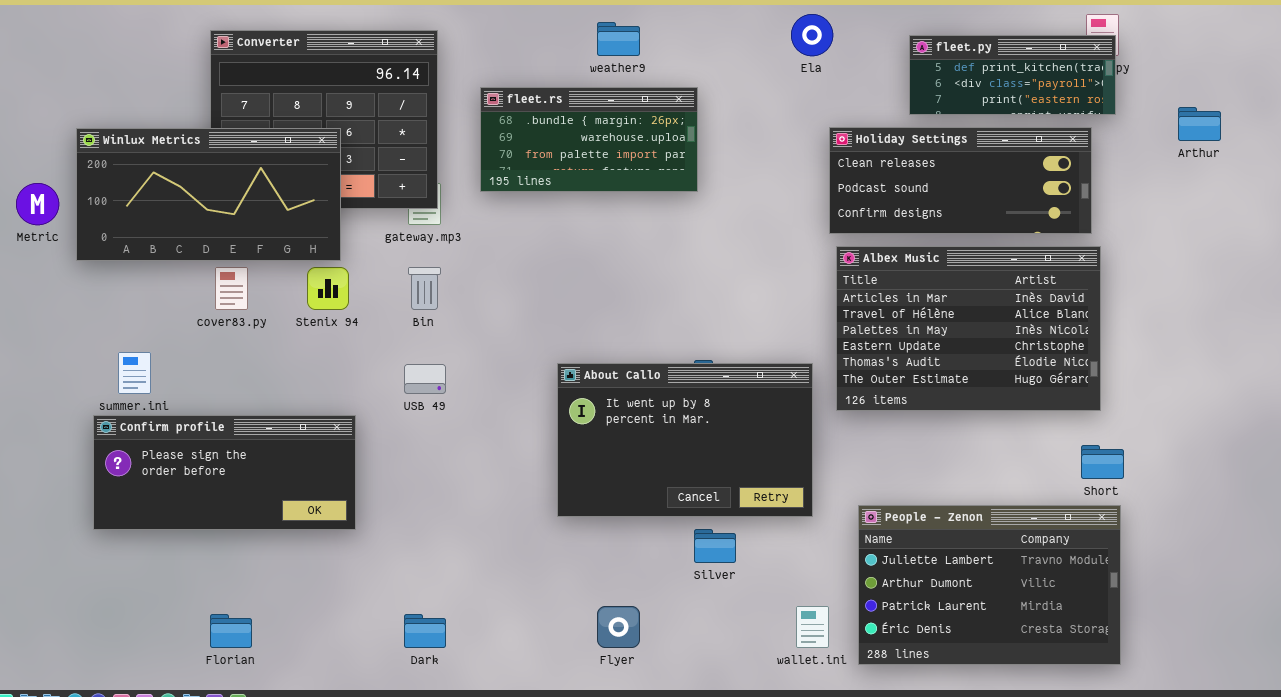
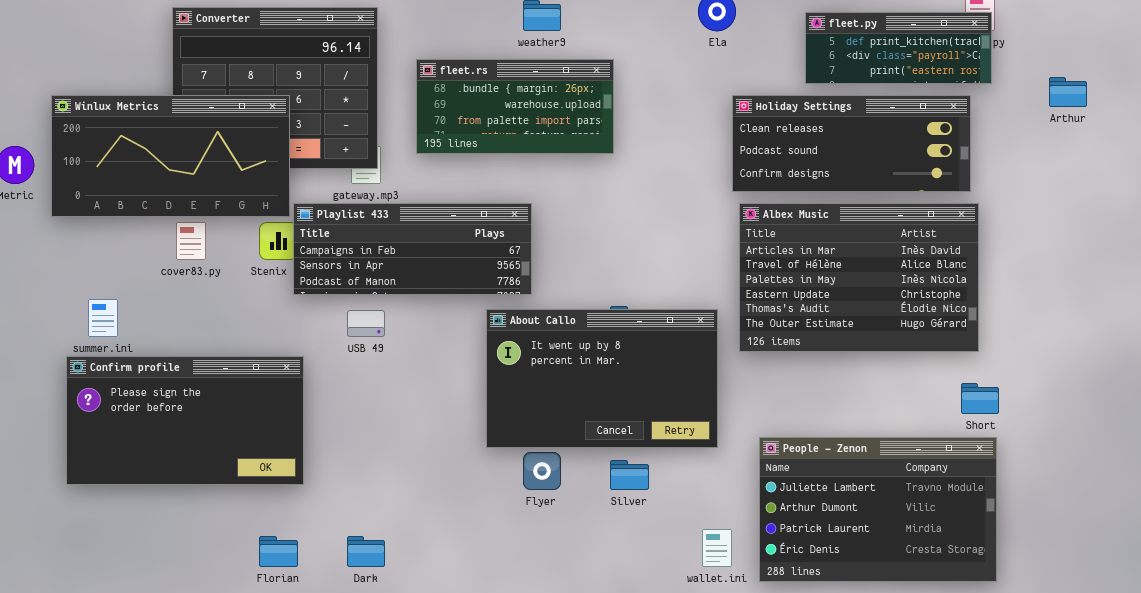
Playlist 433: none -> [293,203,532,295], opened
Confirm profile: [93,415,356,530] -> [66,356,304,485], resized
Flyer: [597,606,640,648] -> [523,452,561,490], moved
Florian: [210,614,252,648] -> [259,536,298,567], moved

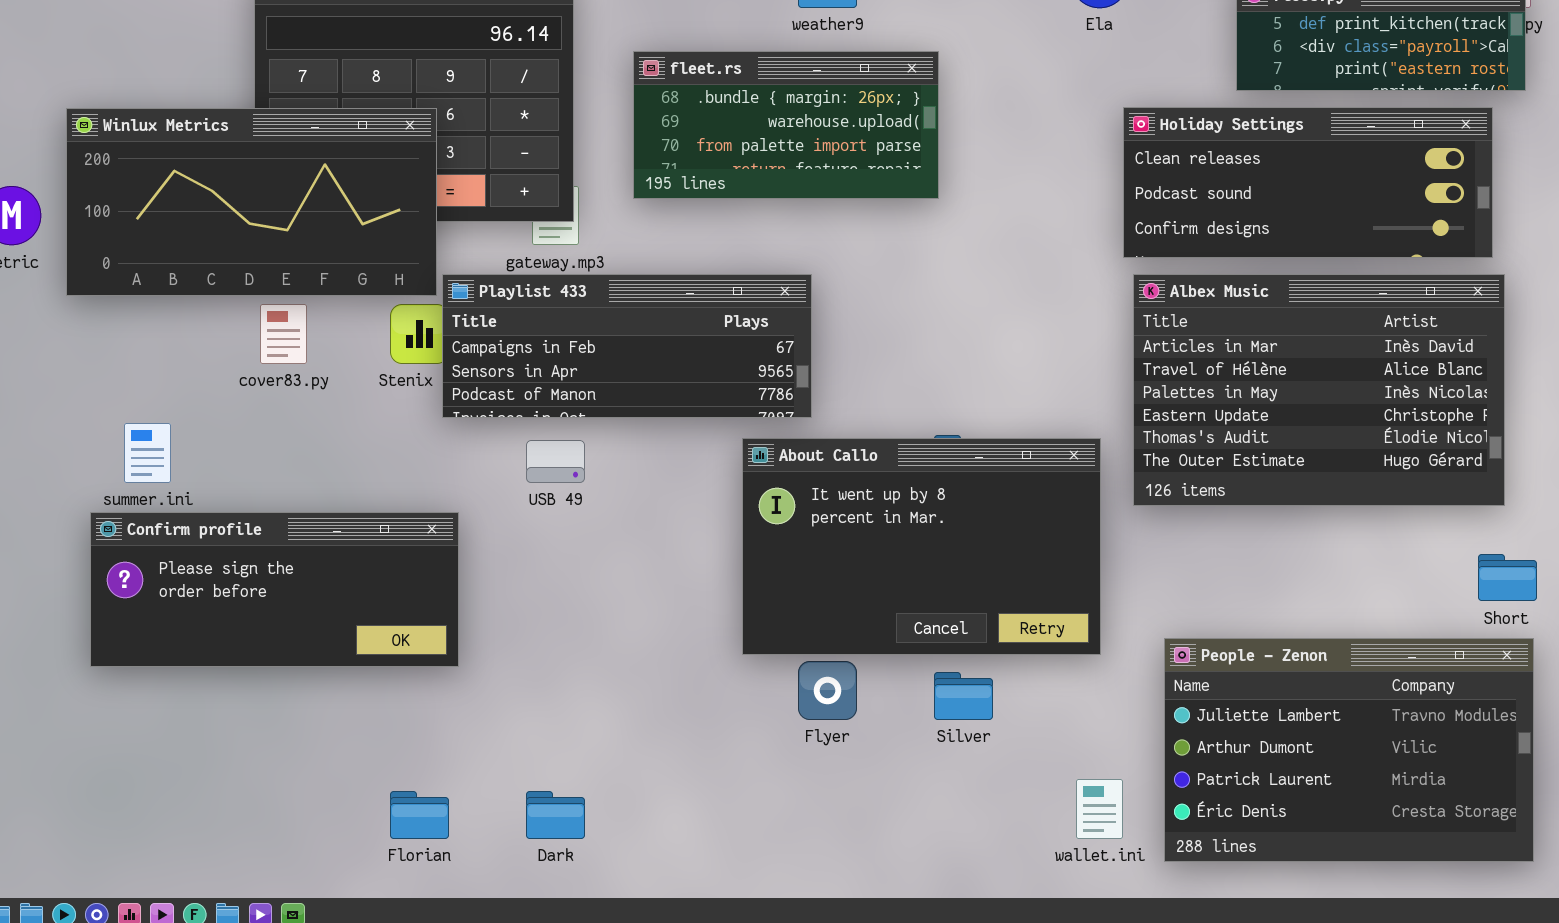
Confirm profile: [66,356,304,485] -> [90,512,459,667], resized

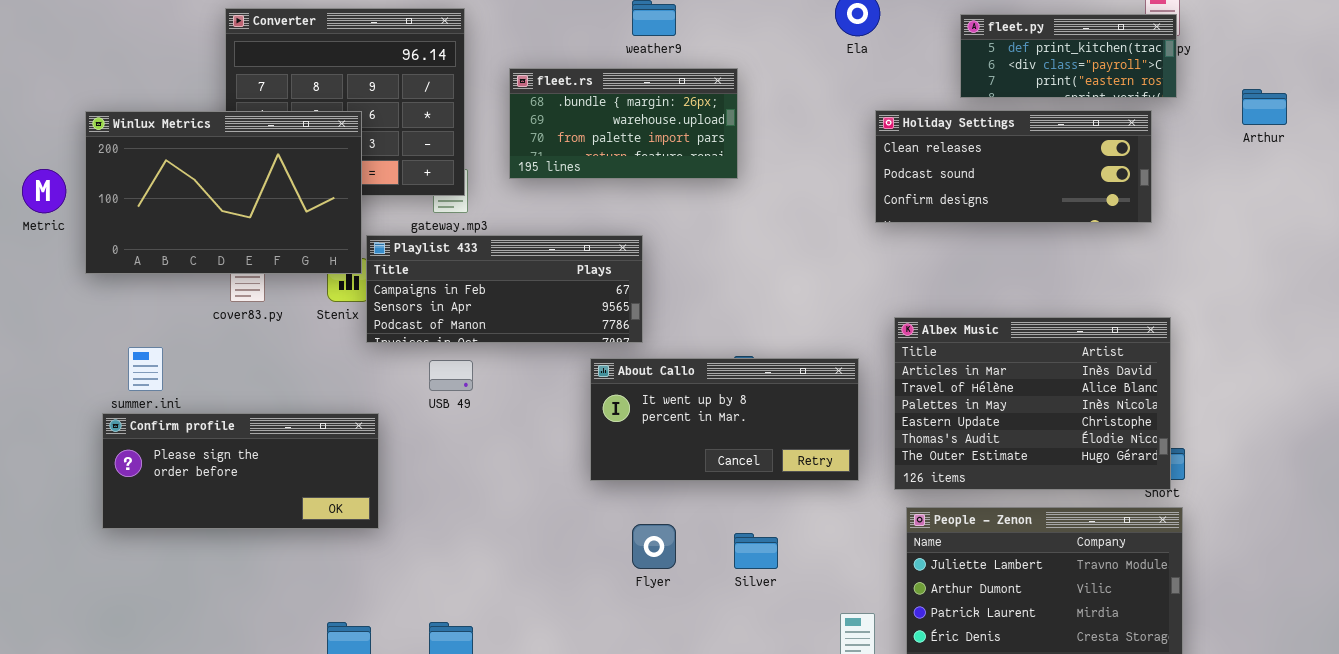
Winlux Metrics: [66,108,437,296] -> [85,111,362,274], resized
Albex Music: [1133,274,1505,506] -> [894,317,1171,490], moved
About Callo: [742,438,1101,655] -> [590,358,859,481], resized

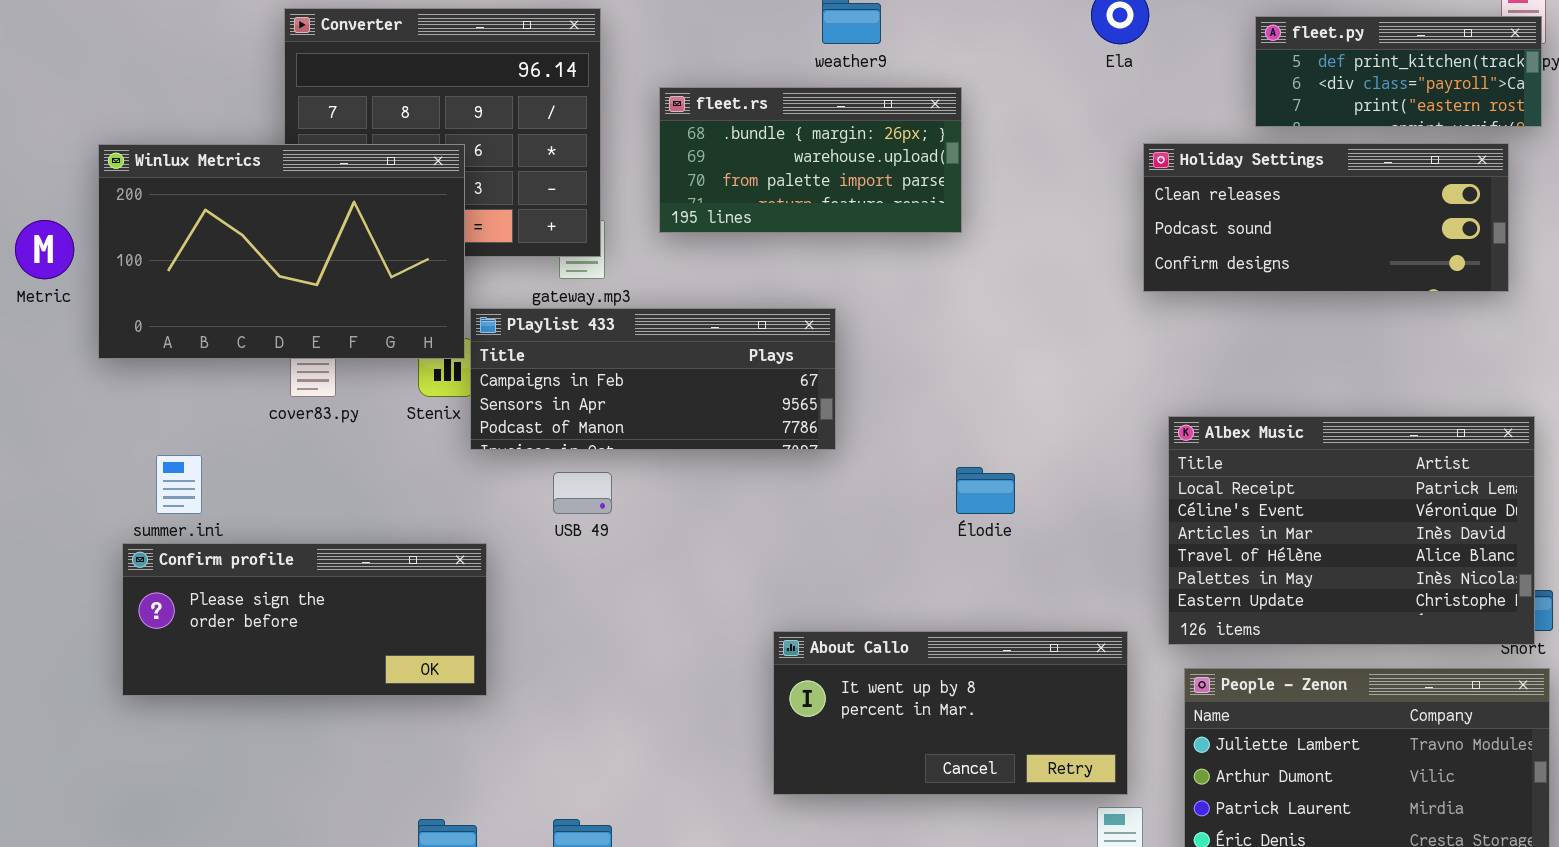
Albex Music: [894,317,1171,490] -> [1168,416,1535,645], scrolled up 2 rows
About Callo: [590,358,859,481] -> [773,631,1128,795], moved

